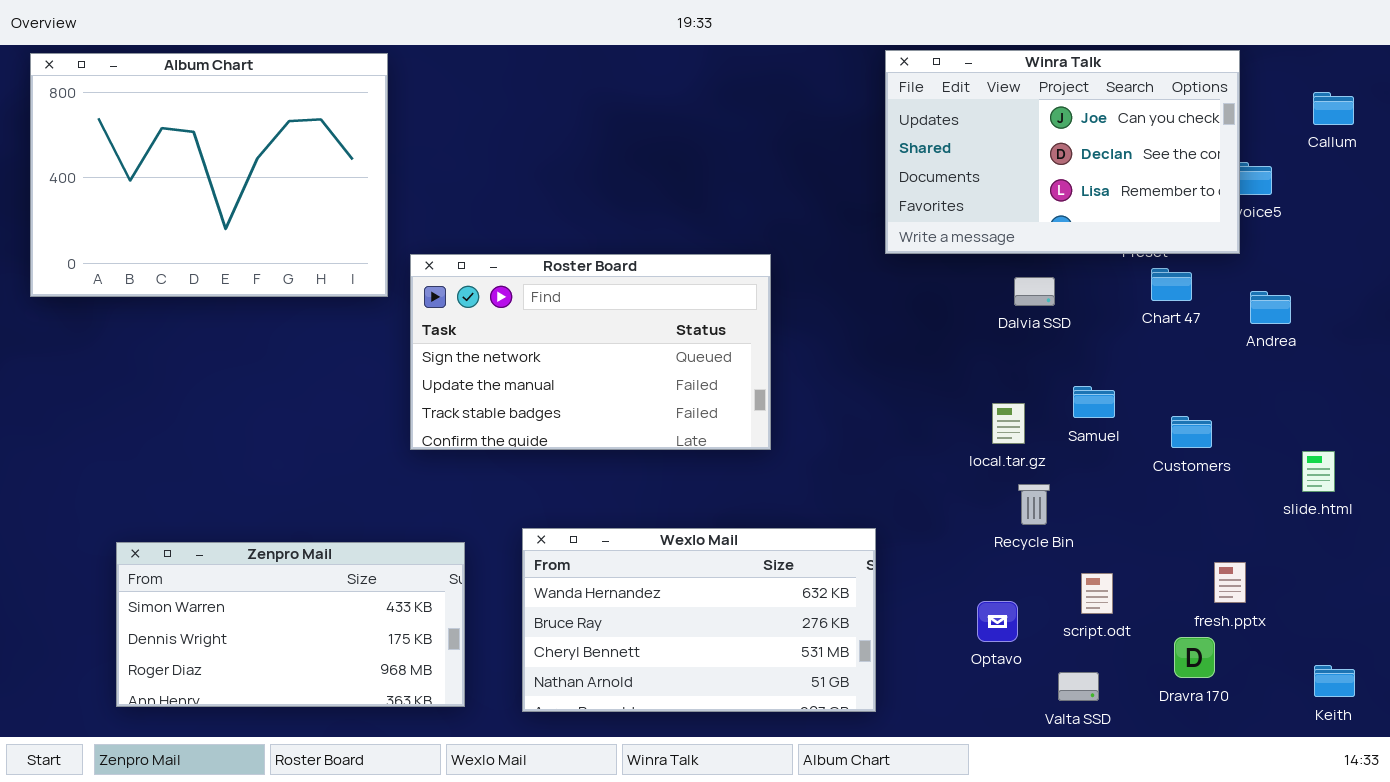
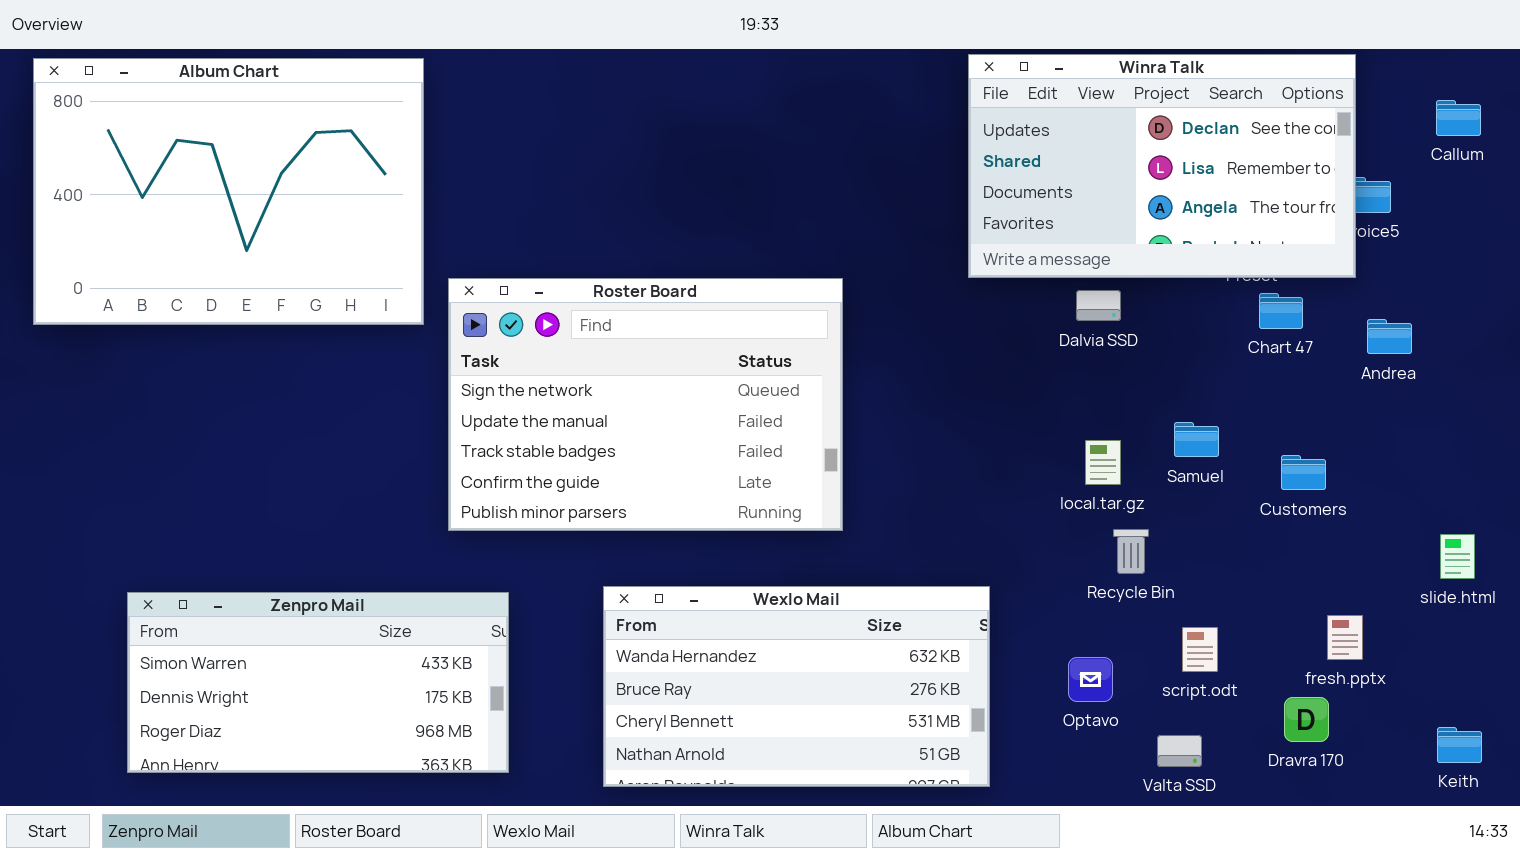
Winra Talk: [885,50,1240,254] -> [968,54,1356,278], scrolled down 1 row
Roster Board: [410,254,771,450] -> [448,278,843,531], resized
Dalvia SSD: [1014,277,1055,306] -> [1076,290,1121,321], moved
slide.html: [1302,451,1335,492] -> [1440,534,1475,579], moved
Wexlo Mail: [522,528,876,712] -> [603,586,990,787], moved

